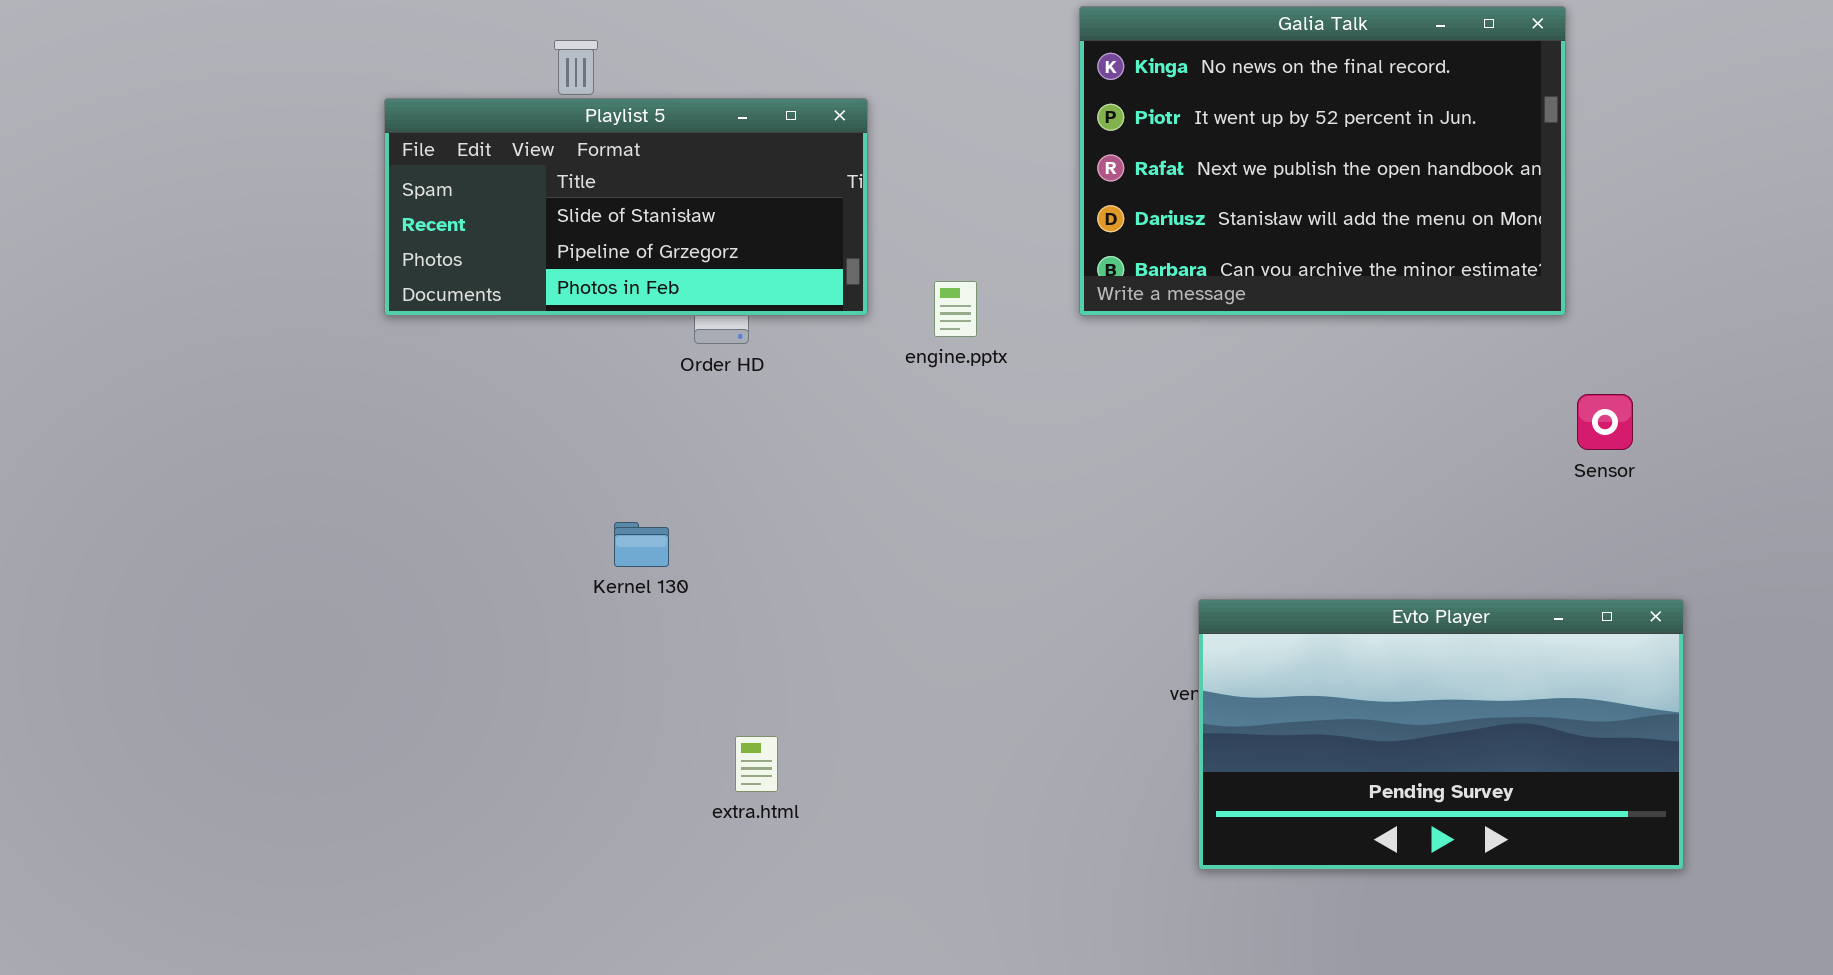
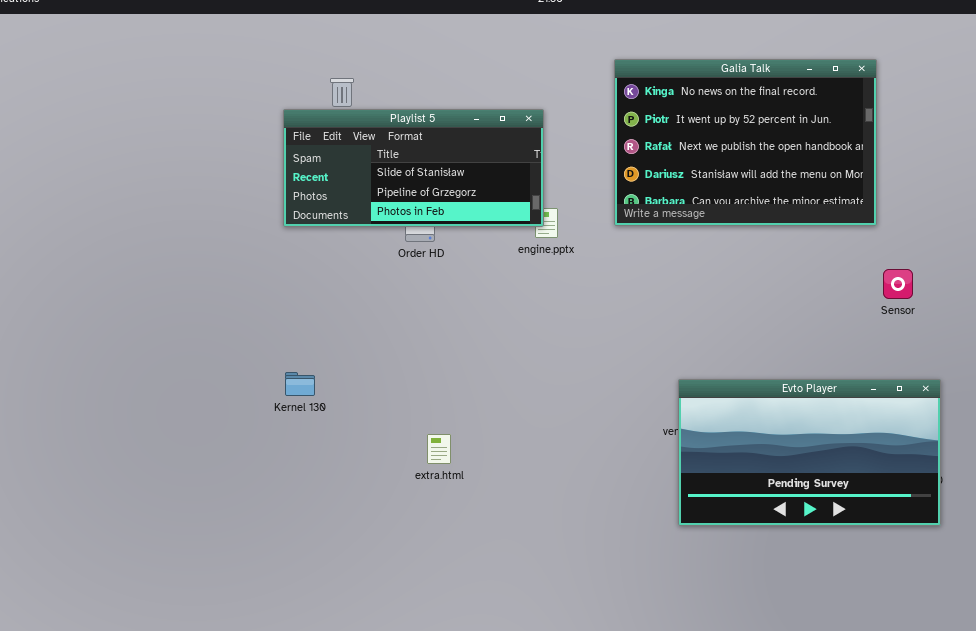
Playlist 5: [384,98,868,316] -> [283,109,544,227], moved
Kernel 130: [614,522,669,567] -> [285,372,315,396], moved
extra.html: [735,736,778,792] -> [427,434,451,464], moved

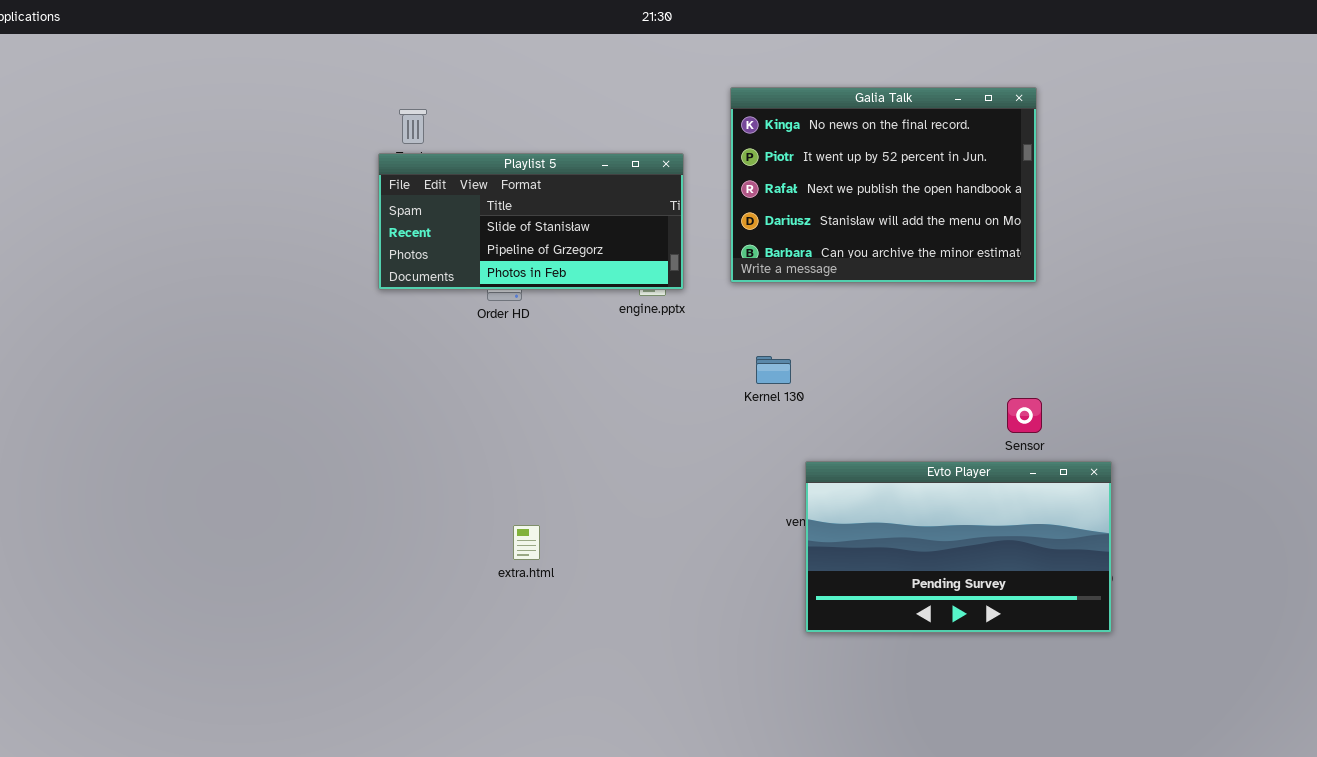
Playlist 5: [283,109,544,227] -> [378,153,684,290], moved
Sensor: [883,269,913,299] -> [1007,398,1042,433], moved
Kernel 130: [285,372,315,396] -> [756,356,791,384], moved

